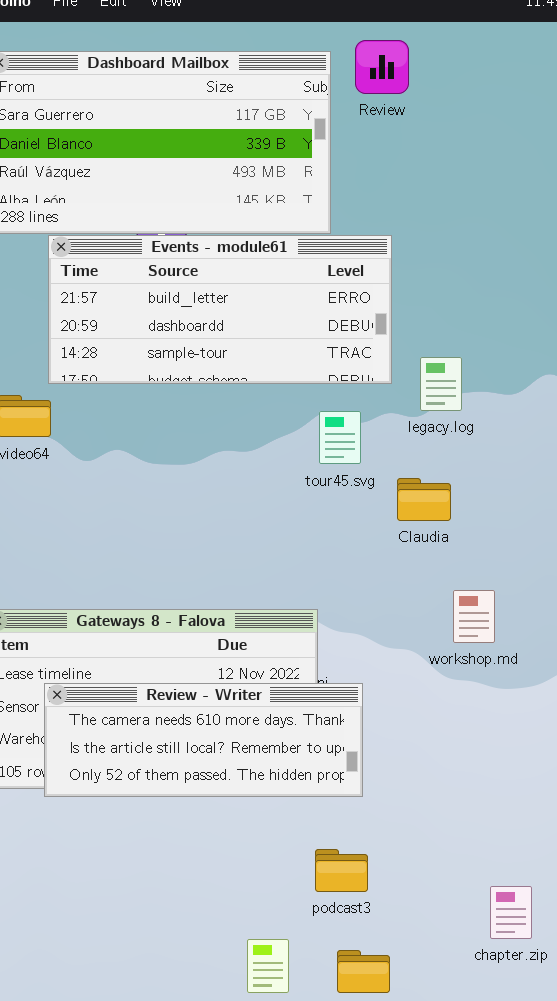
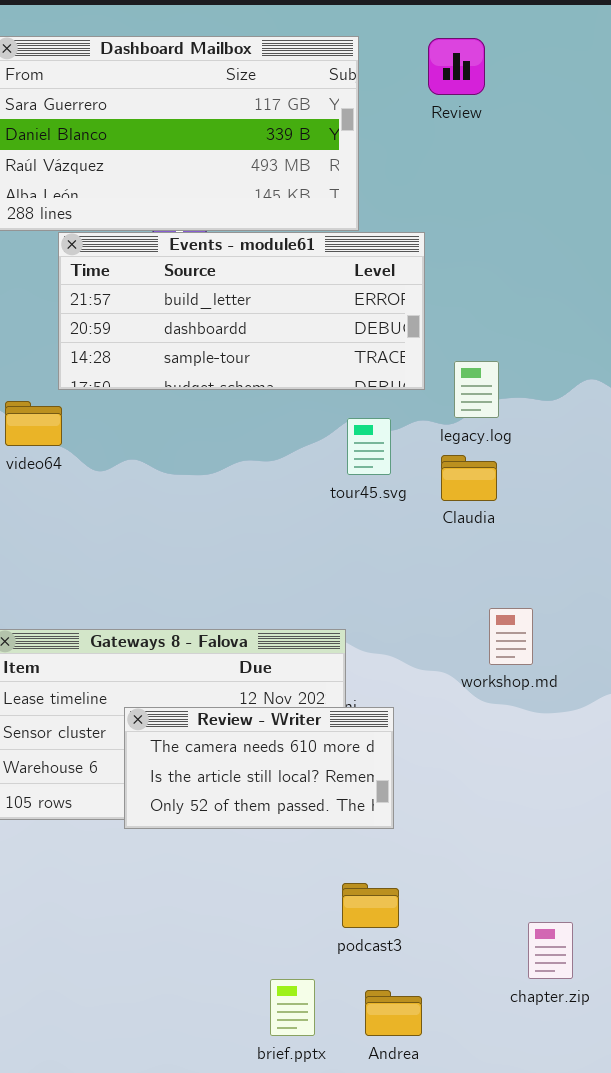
Review: [355,40,409,94] -> [428,38,485,95], moved
Claudia: [397,478,451,521] -> [441,455,497,501], moved
Review - Writer: [44,683,363,797] -> [124,707,394,829], resized

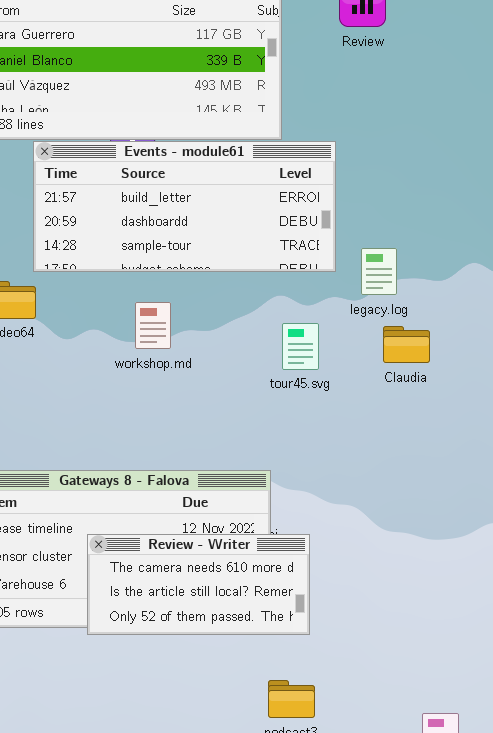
tour45.svg: [347,418,391,475] -> [282,323,319,370], moved
Claudia: [441,455,497,501] -> [383,326,430,363], moved
workshop.md: [489,608,533,665] -> [135,302,171,349], moved

